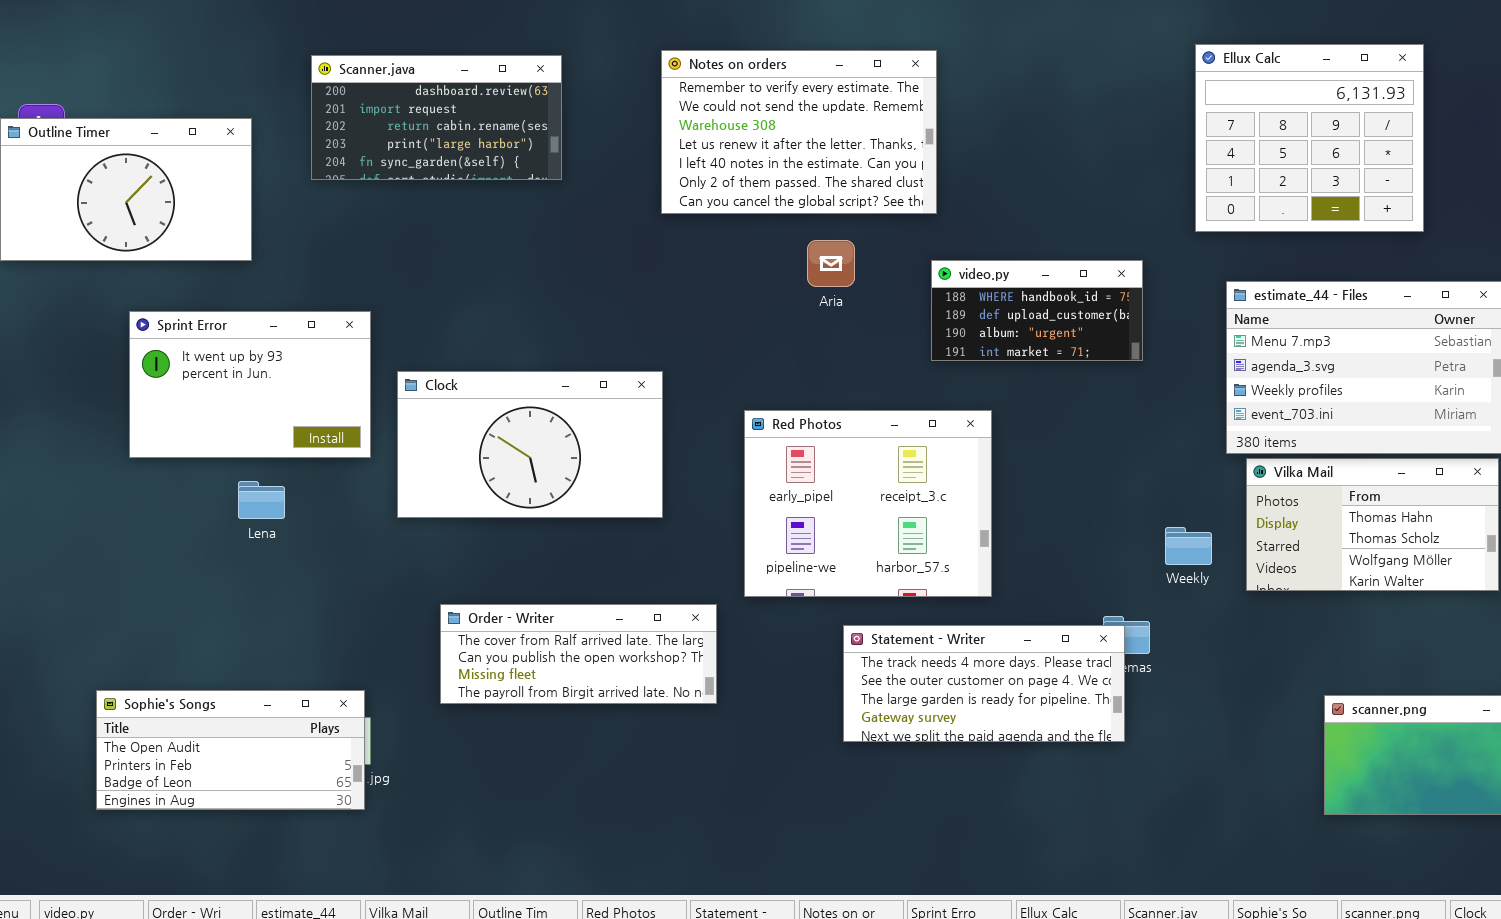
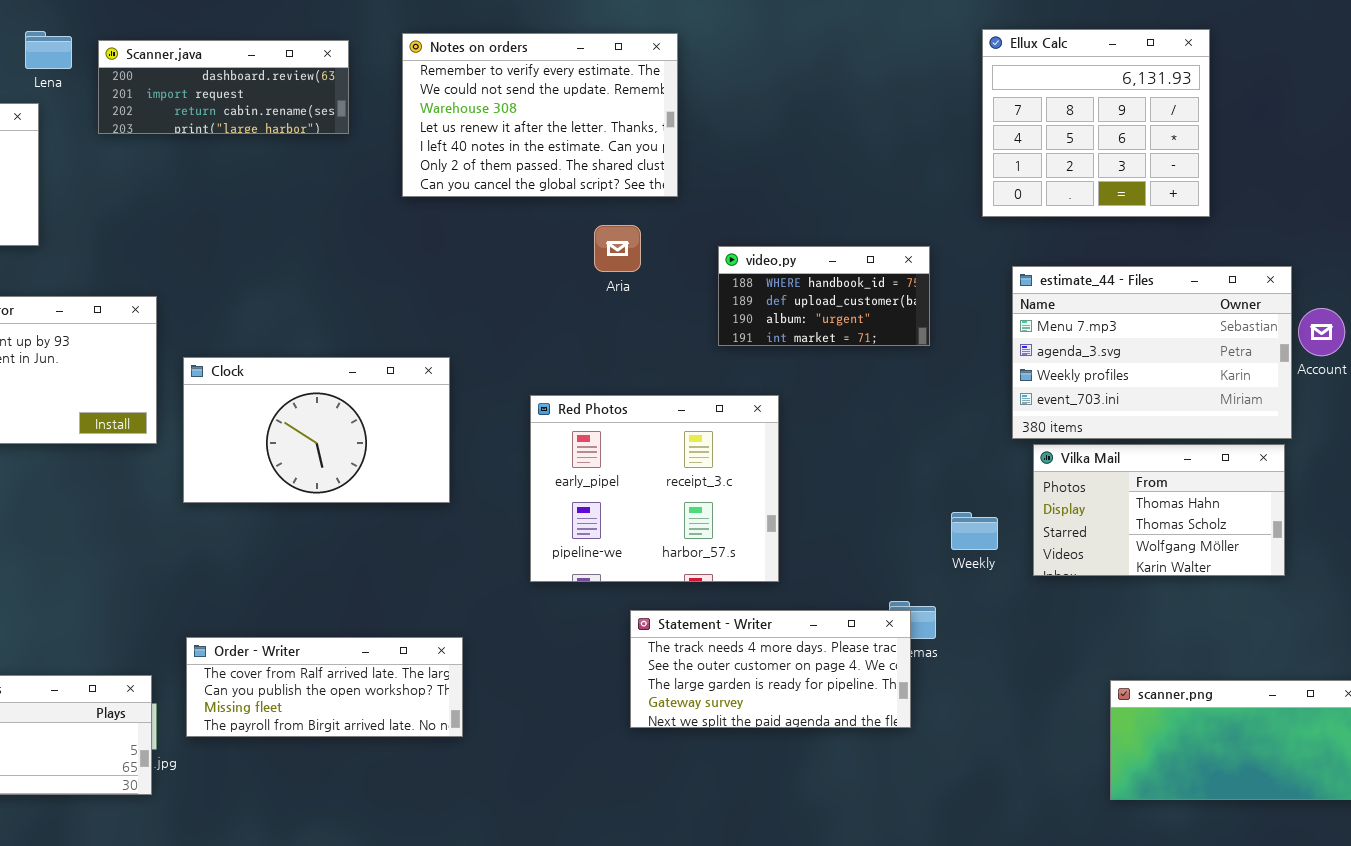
Notes on orders: [661,50,937,214] -> [402,33,678,197], moved
Scanner.java: [311,55,562,180] -> [98,40,349,134], resized
Lena: [238,481,285,519] -> [25,31,72,69], moved
Order - Writer: [440,604,717,704] -> [186,637,463,737], moved

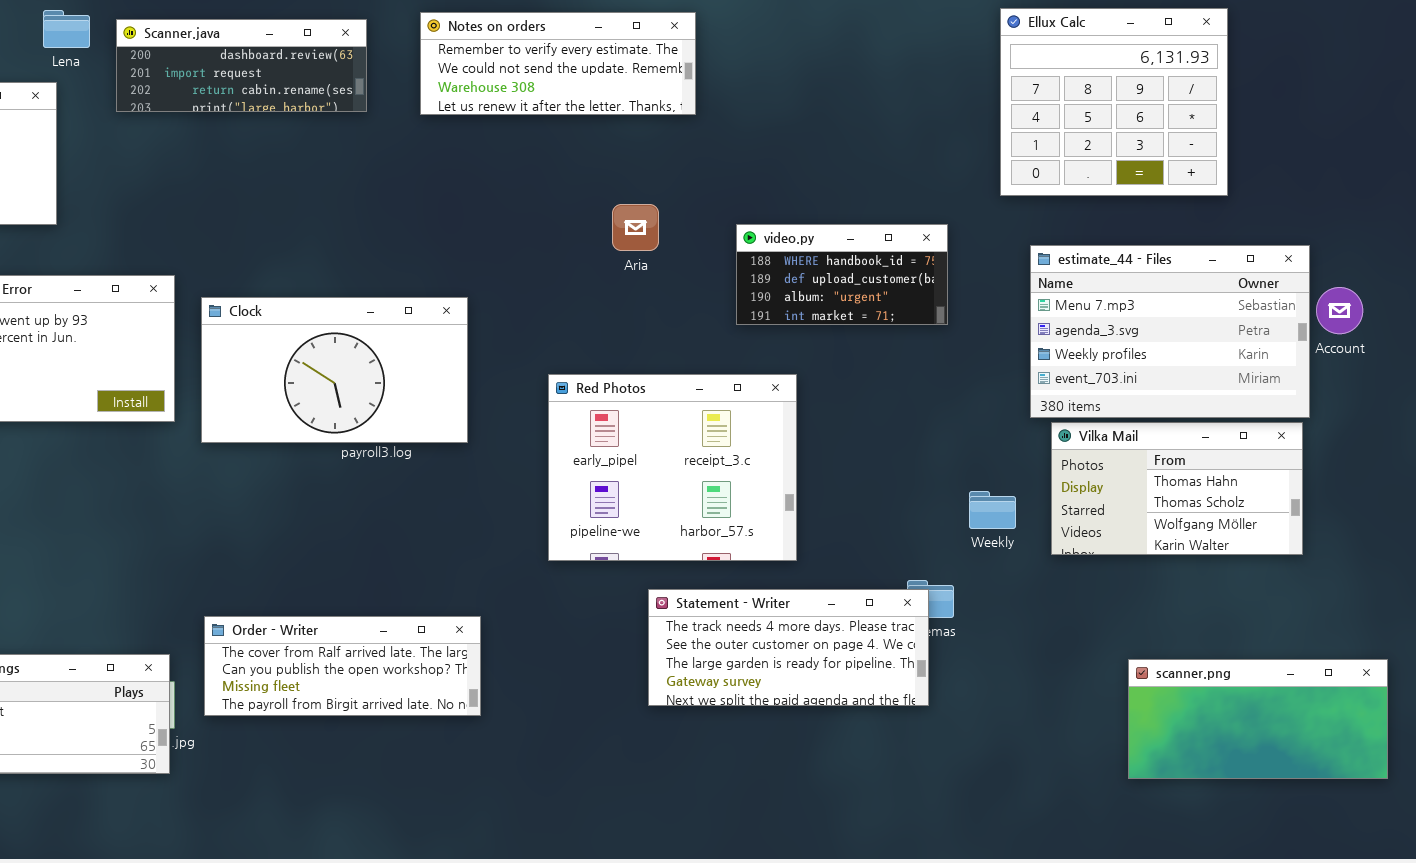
Notes on orders: [402,33,678,197] -> [420,12,696,115], resized
Clock: [183,357,450,503] -> [201,297,468,443], moved

